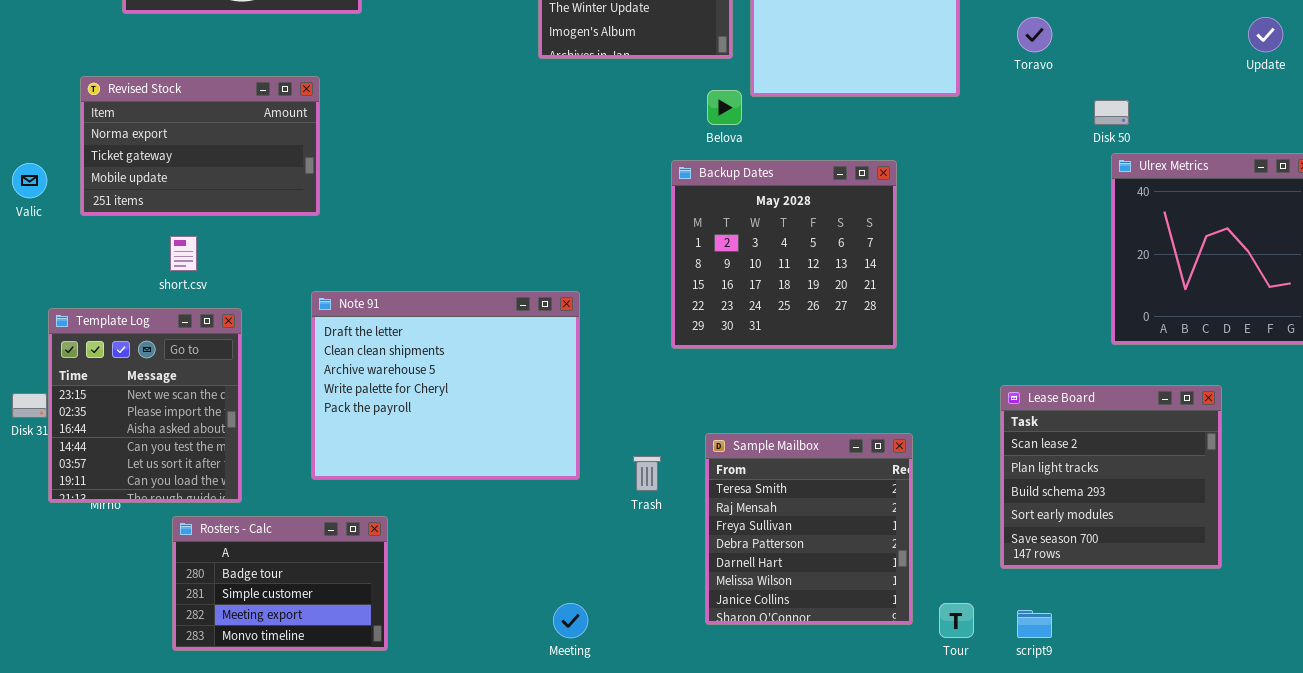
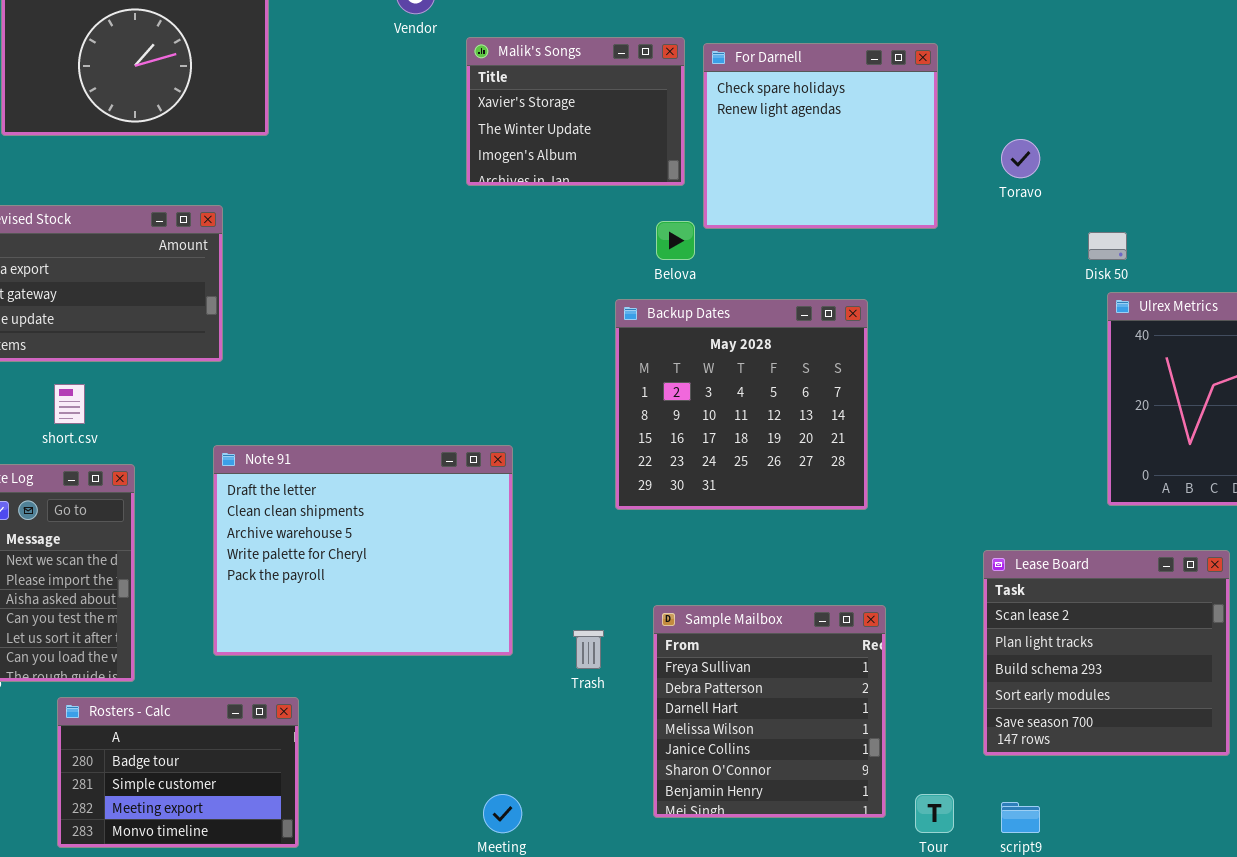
Sample Mailbox: [705,433,913,625] -> [653,605,886,818], scrolled down 2 rows

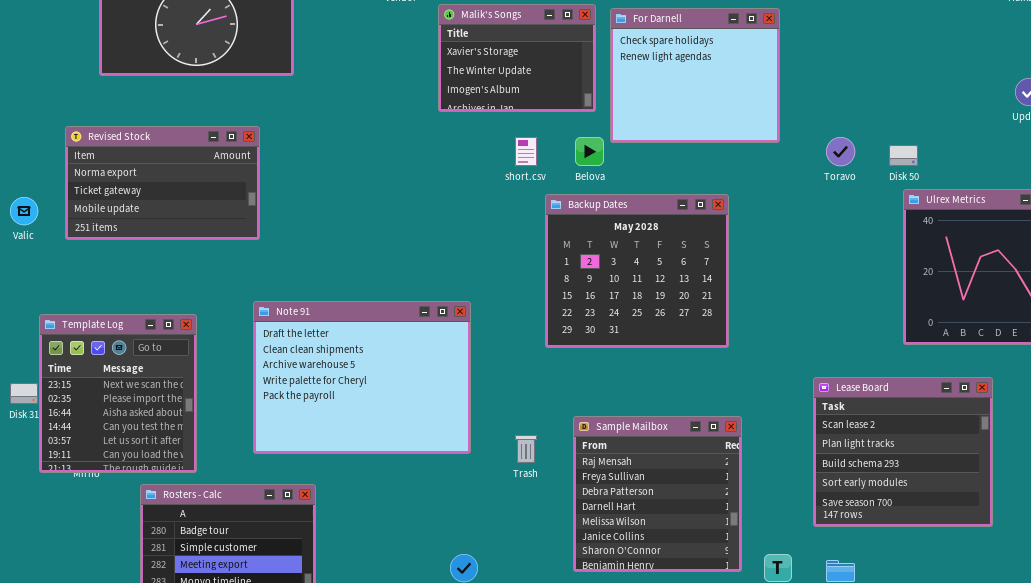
Toravo: [1001,139,1040,178] -> [826,137,855,166], moved
short.csv: [54,384,85,424] -> [515,137,537,166], moved
Sample Mailbox: [653,605,886,818] -> [573,416,742,572], scrolled up 1 row

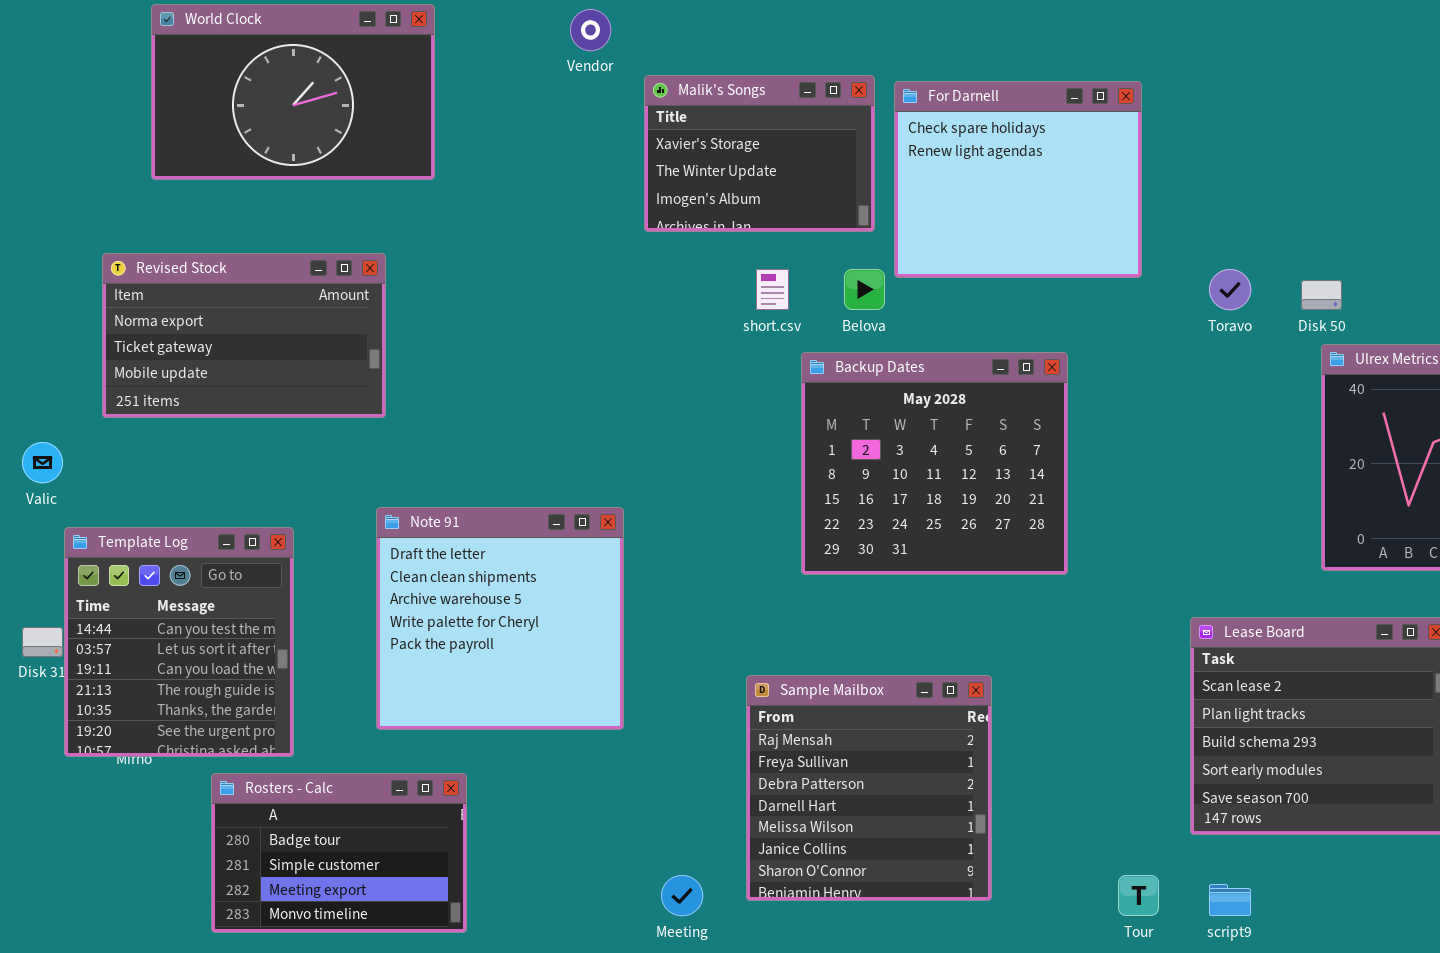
Valic: [10,197,38,225] -> [22,442,63,483], moved
Note 91: [253,301,471,454] -> [376,507,624,730], resized
Template Log: [39,314,197,473] -> [64,527,294,757], scrolled down 3 rows
Sample Mailbox: [573,416,742,572] -> [746,675,992,901], moved

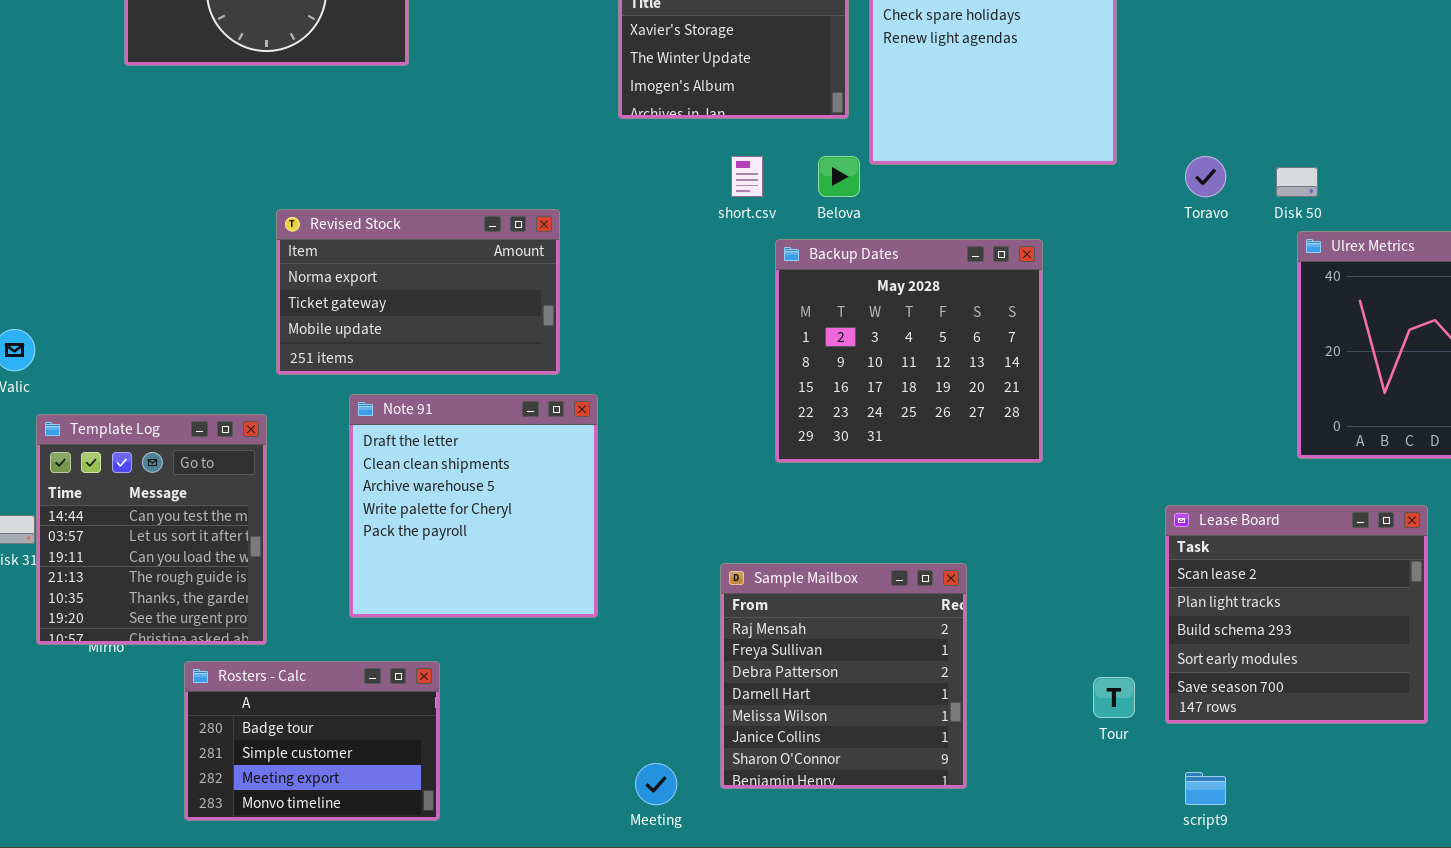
Revised Stock: [102,253,386,418] -> [276,209,560,375], moved
Tour: [1118,875,1159,916] -> [1093,677,1135,718], moved

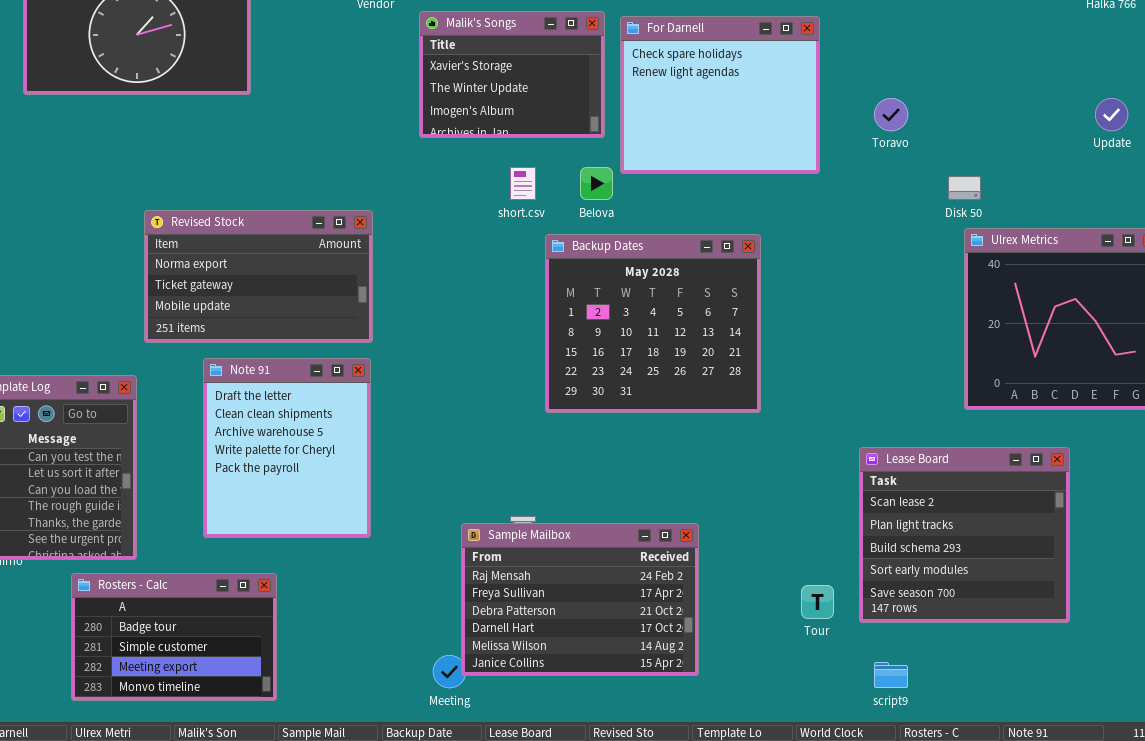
Toravo: [1185,156,1226,197] -> [874,98,908,131], moved
Note 91: [349,394,598,618] -> [203,358,371,538], resized
Sample Mailbox: [720,563,967,789] -> [461,523,699,676], resized

